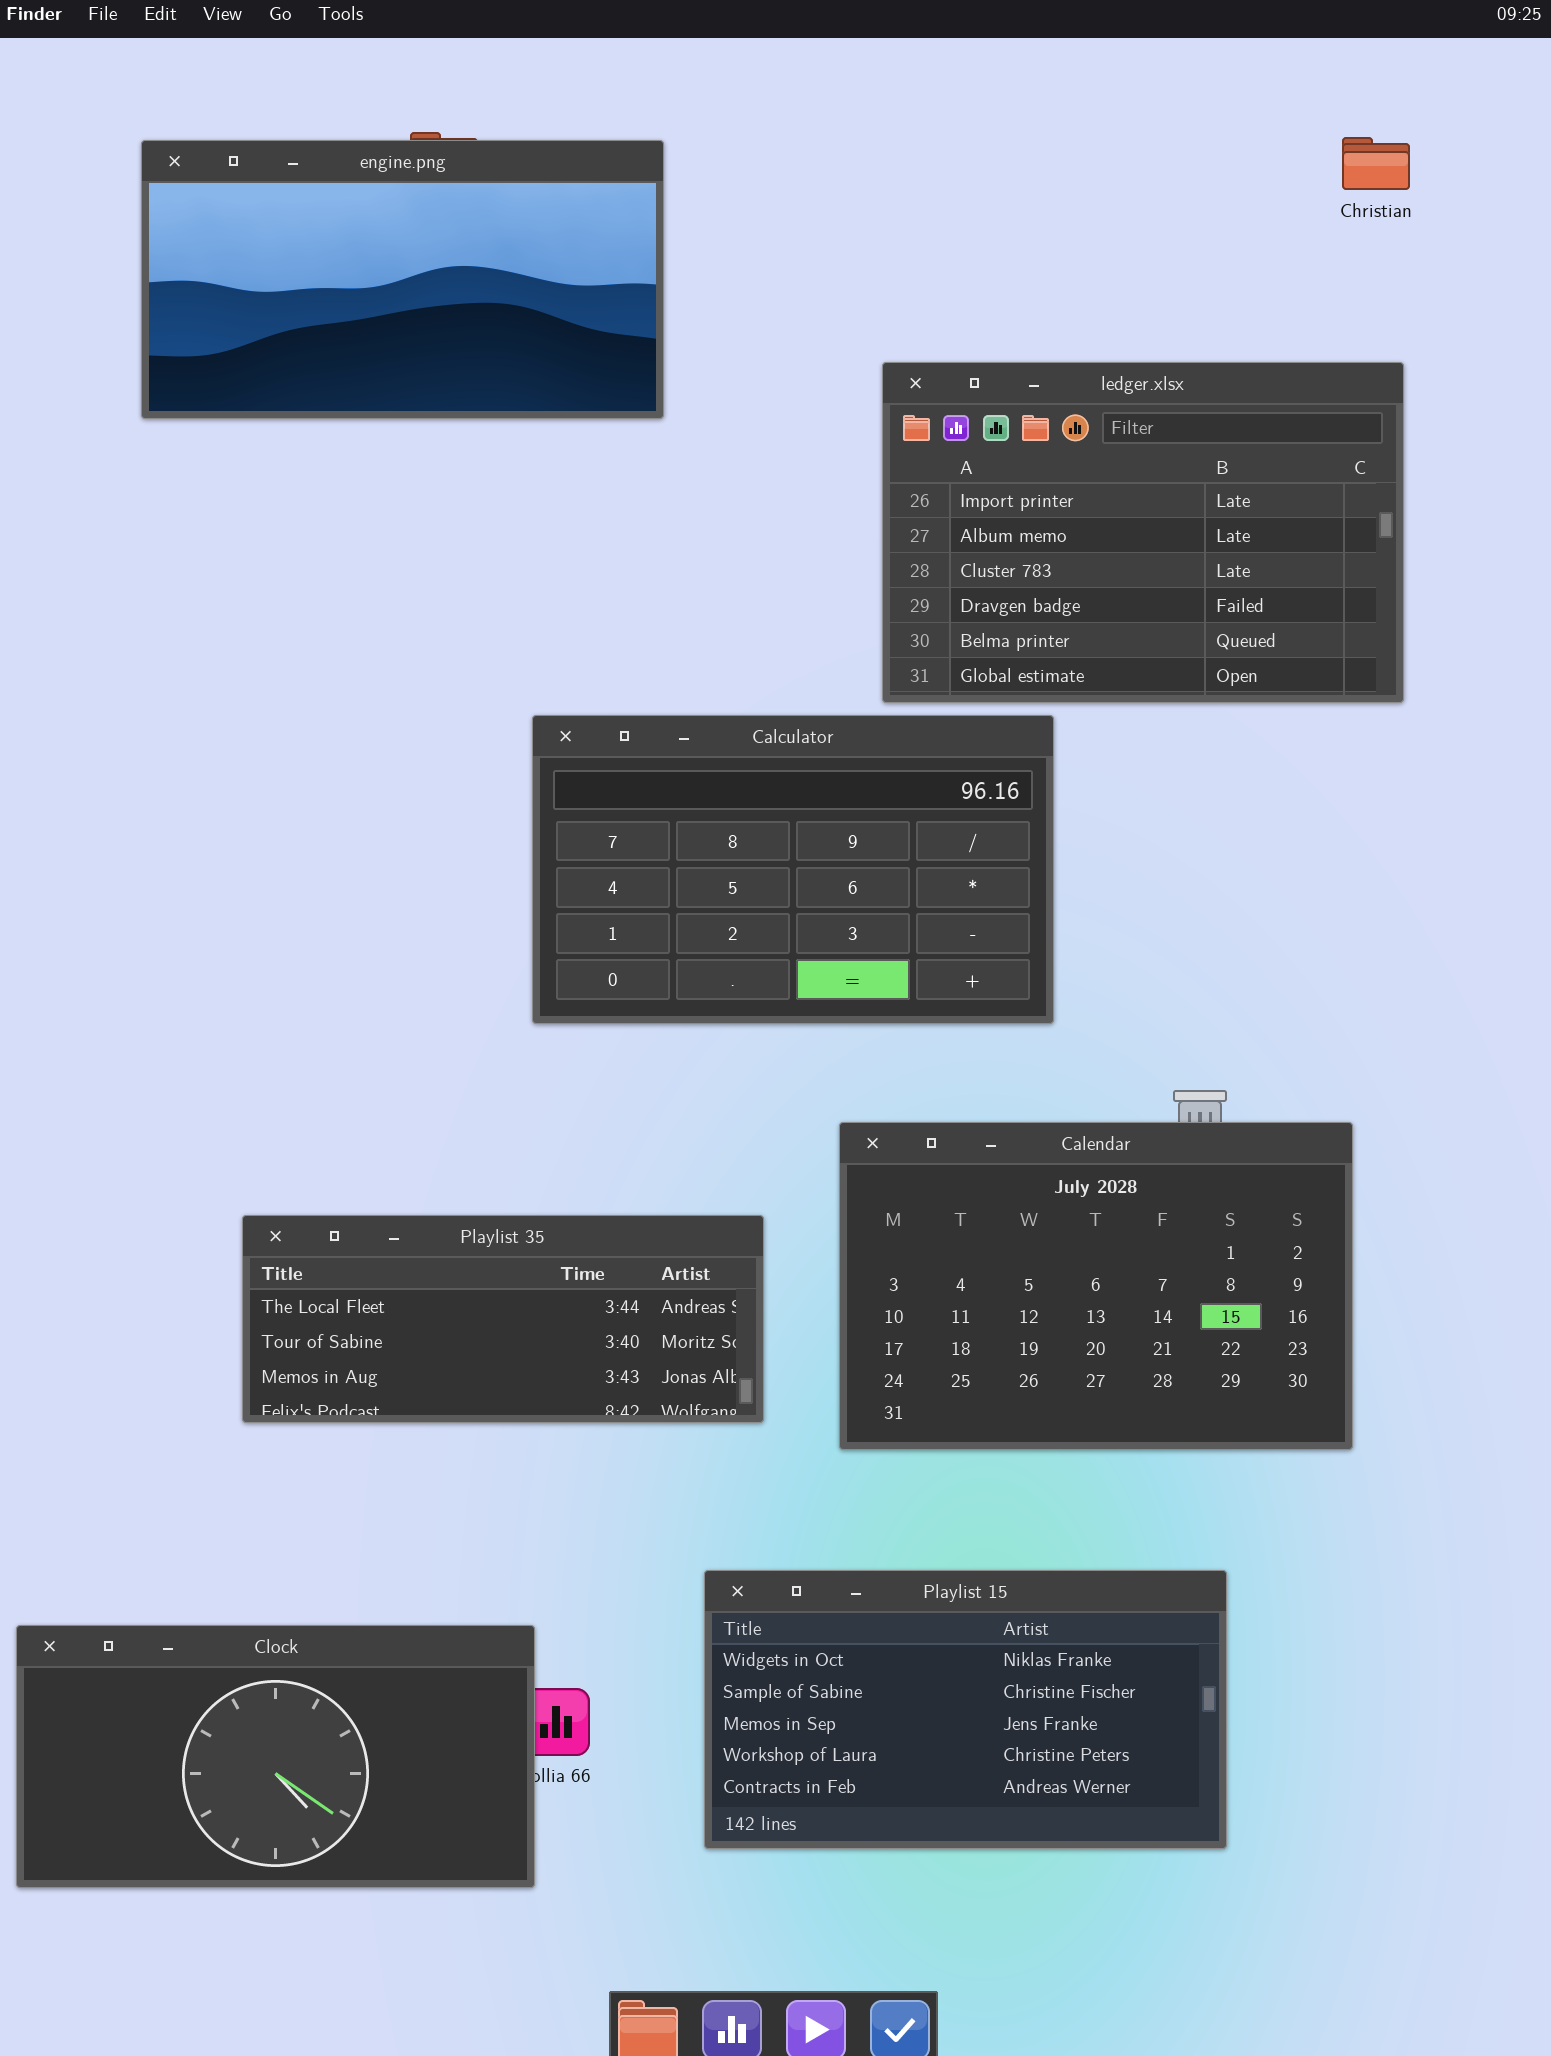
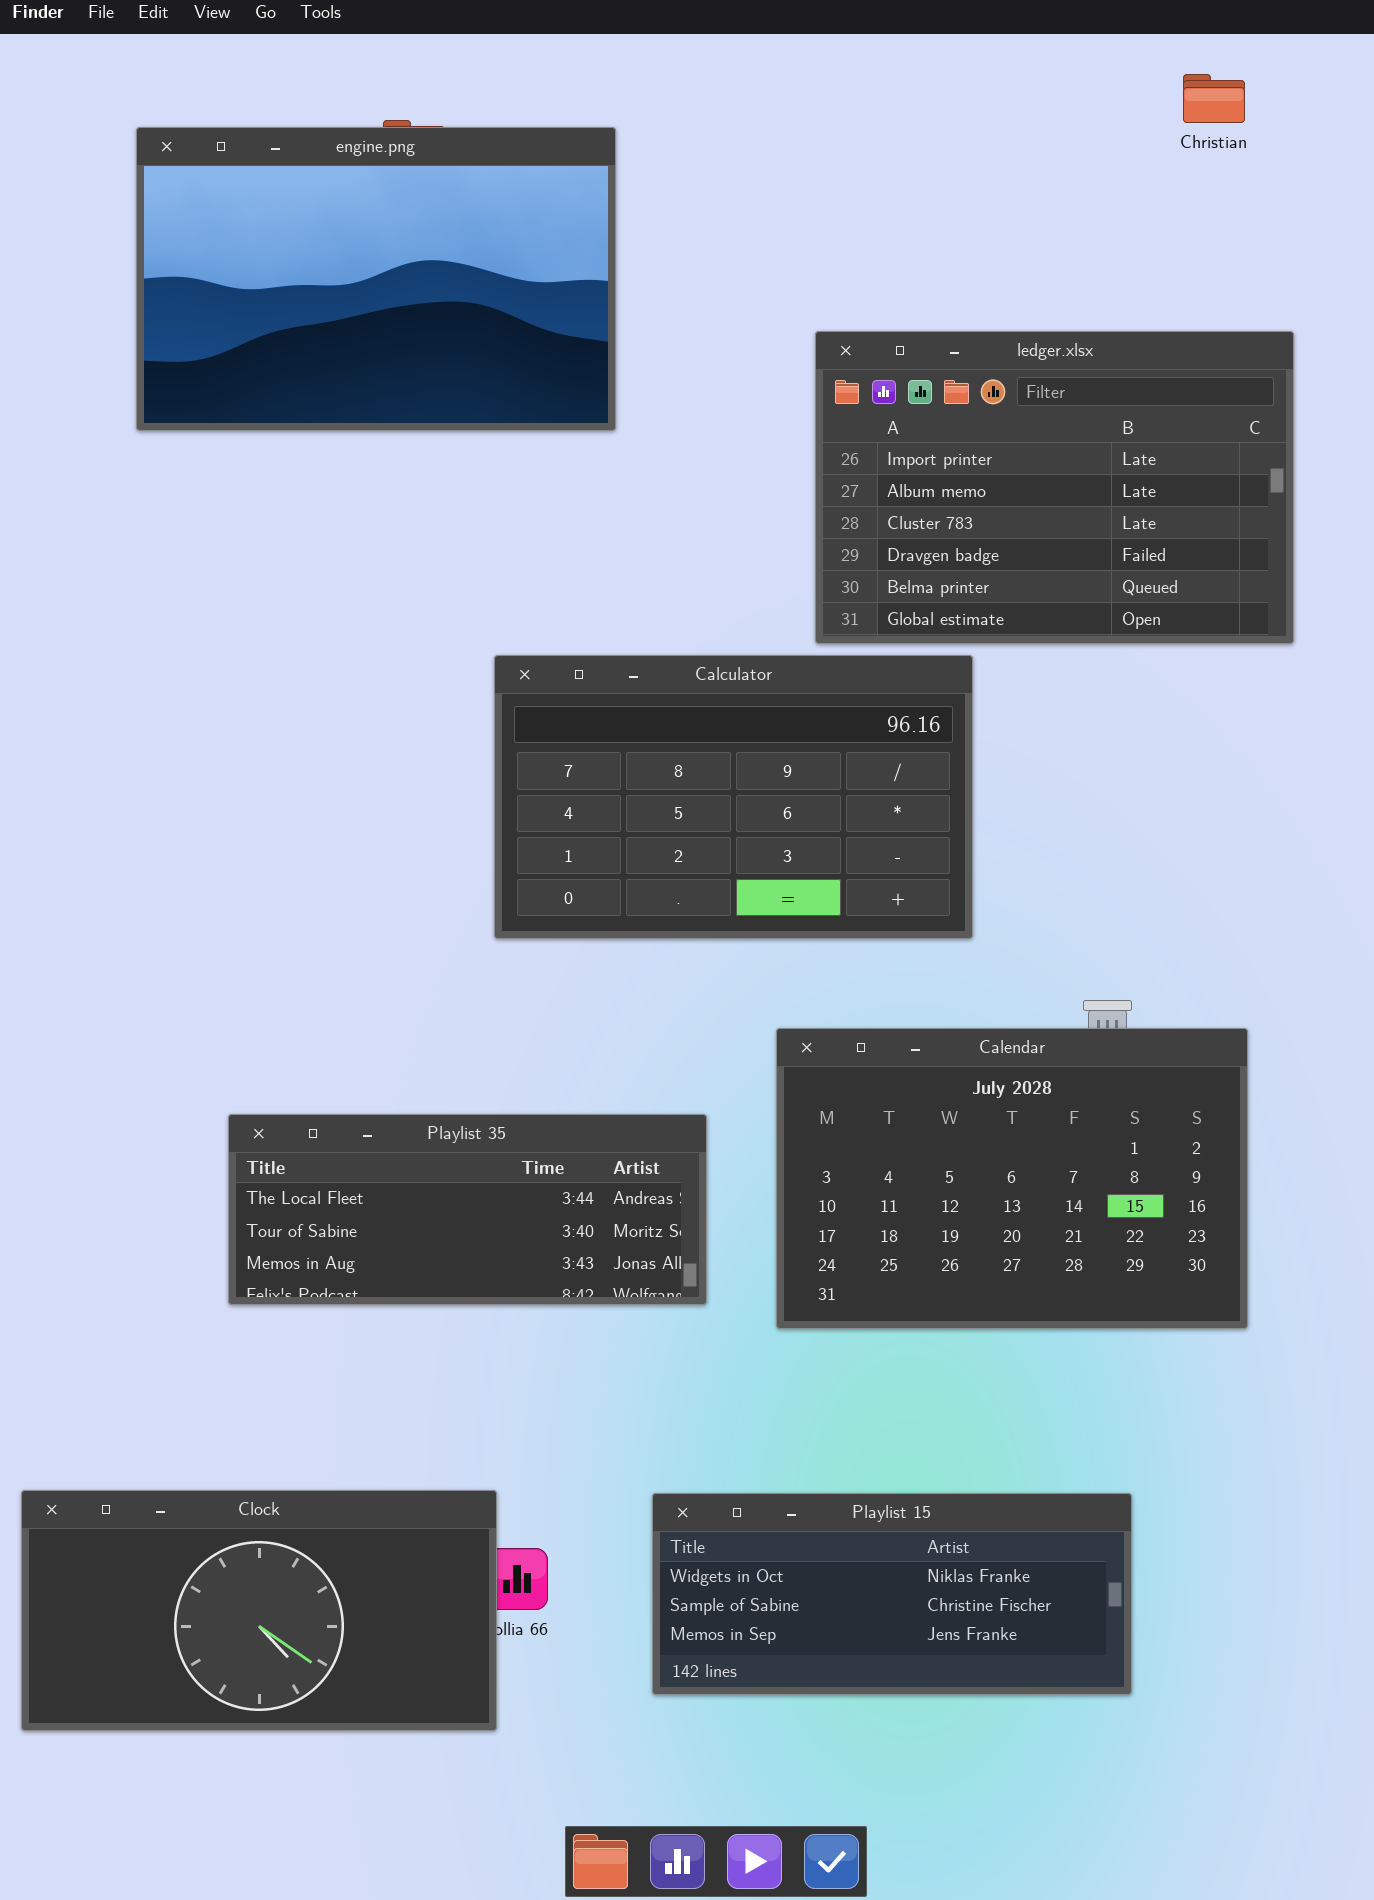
Christian: [1342,137,1410,190] -> [1183,74,1245,123], moved
engine.png: [141,140,664,419] -> [136,127,616,431], resized
Playlist 15: [704,1570,1227,1849] -> [652,1493,1132,1695], resized

